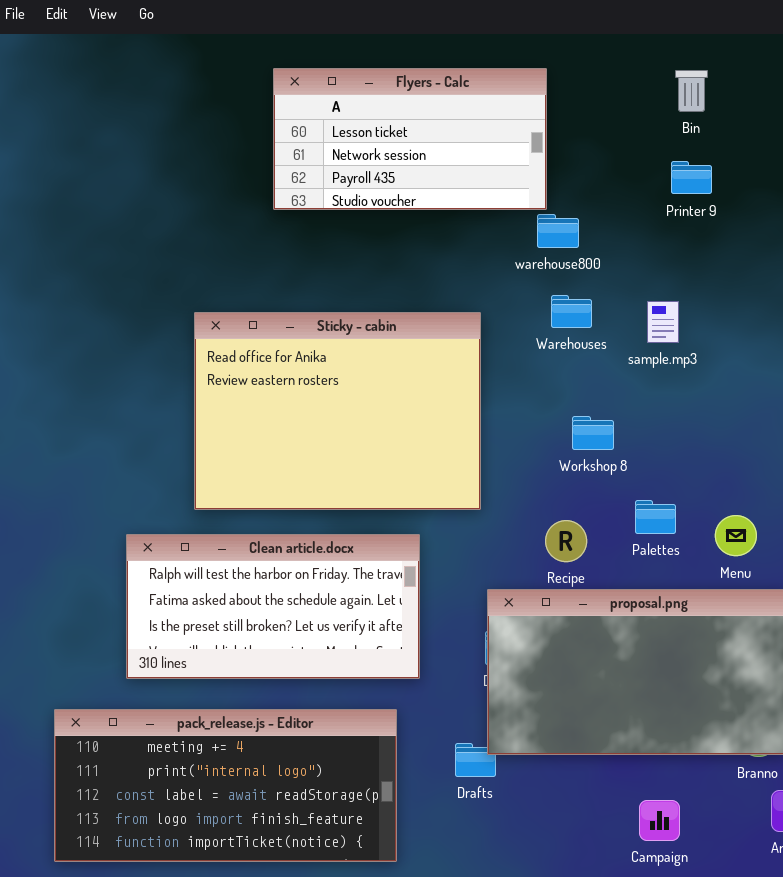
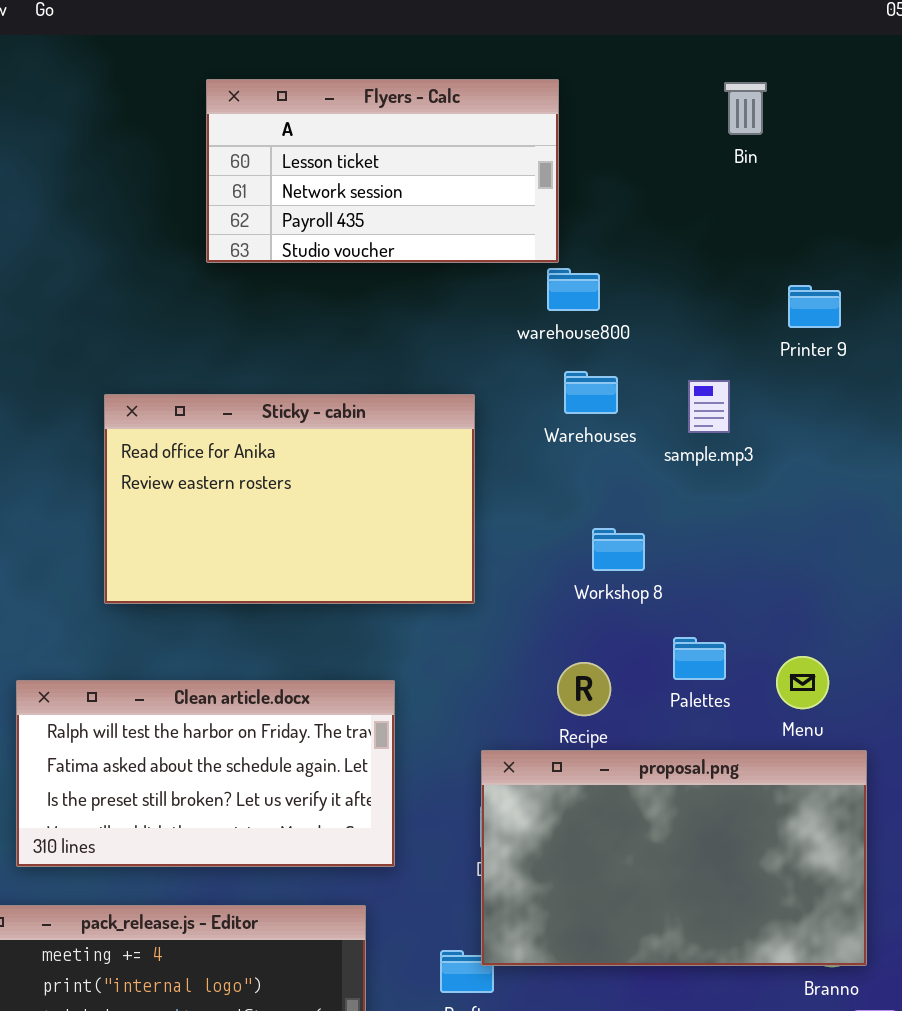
Printer 9: [671,161,712,194] -> [788,285,841,328], moved
Sticky - cabin: [194,312,481,510] -> [104,394,475,604], resized

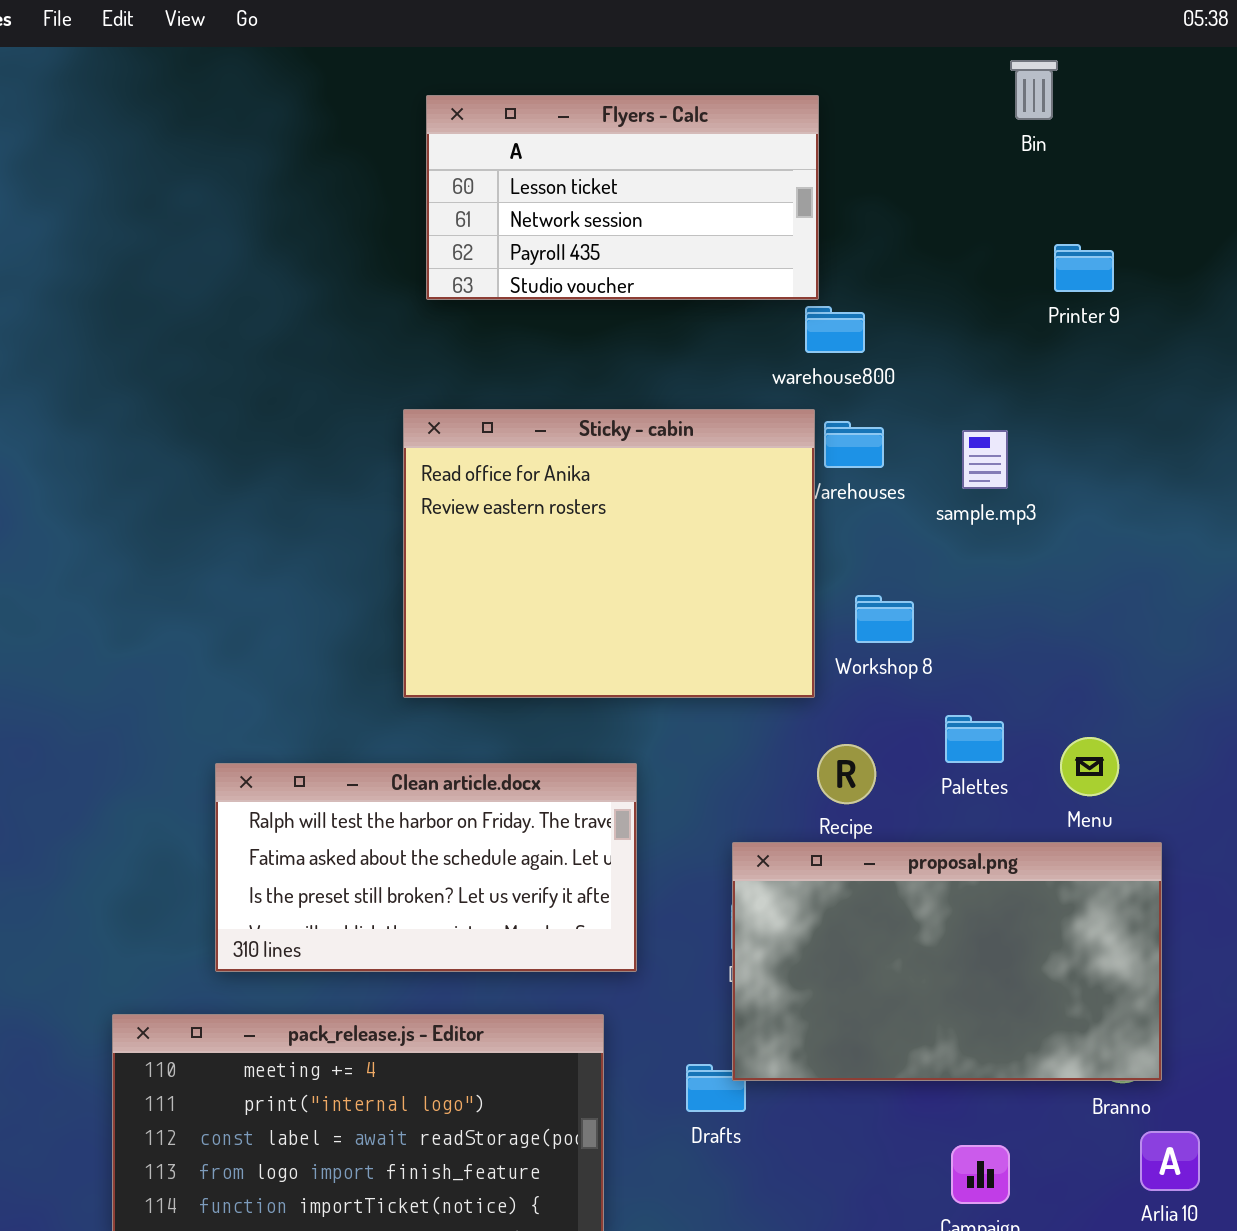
Bin: [724,82,767,135] -> [1010,60,1058,120], moved
Printer 9: [788,285,841,328] -> [1054,244,1114,292], moved
Sticky - cabin: [104,394,475,604] -> [403,409,815,698], moved, resized

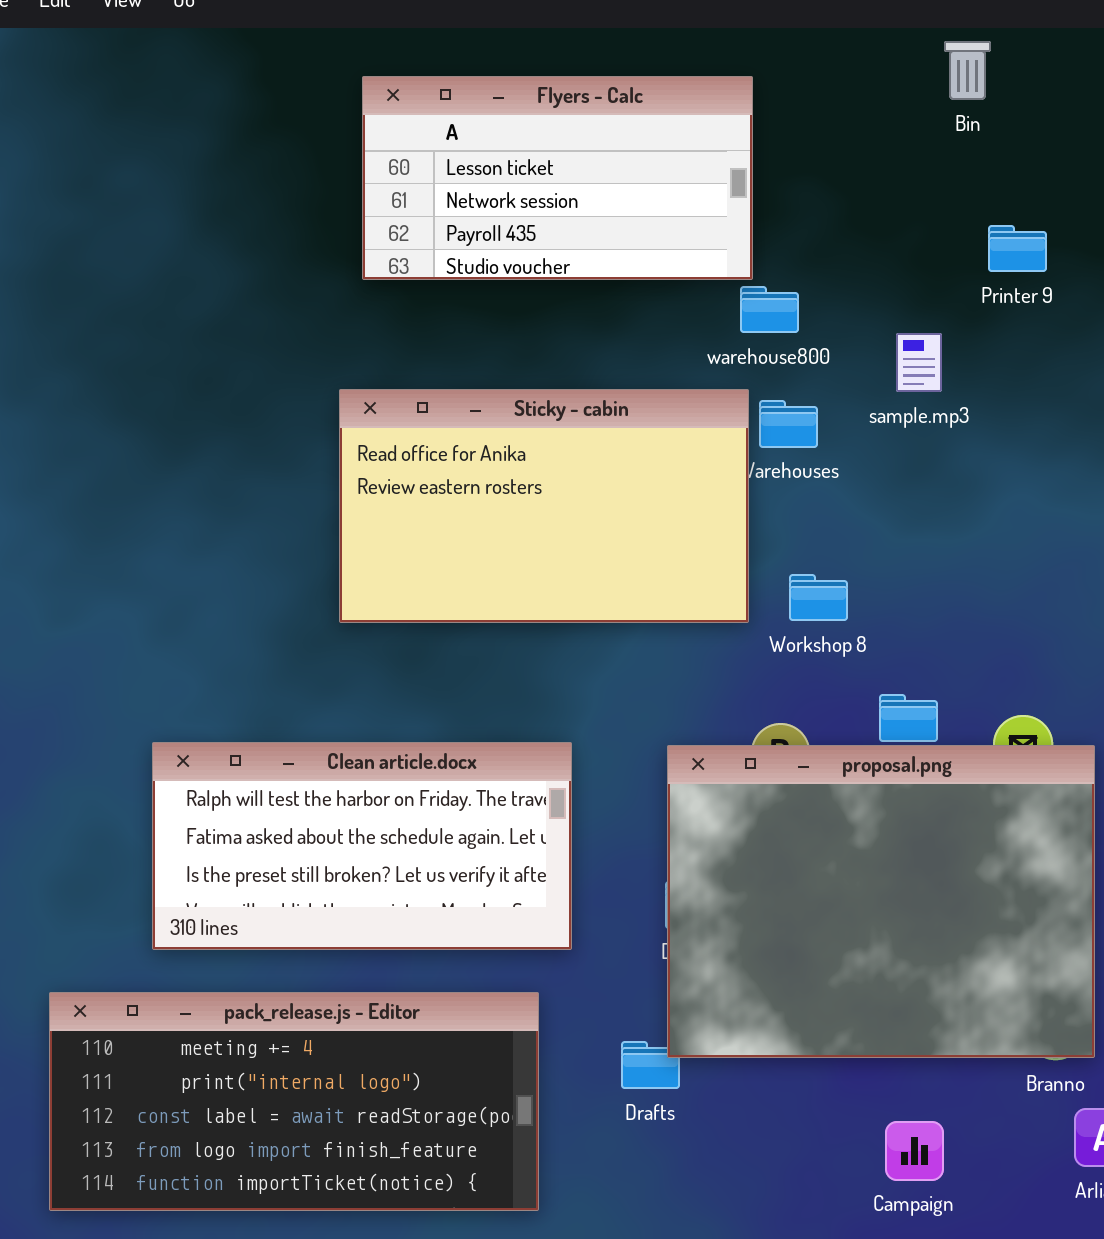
Sticky - cabin: [403,409,815,698] -> [339,389,749,623], resized
sample.mp3: [962,430,1008,489] -> [896,333,942,392], moved
proposal.png: [732,842,1162,1081] -> [667,745,1095,1058], resized

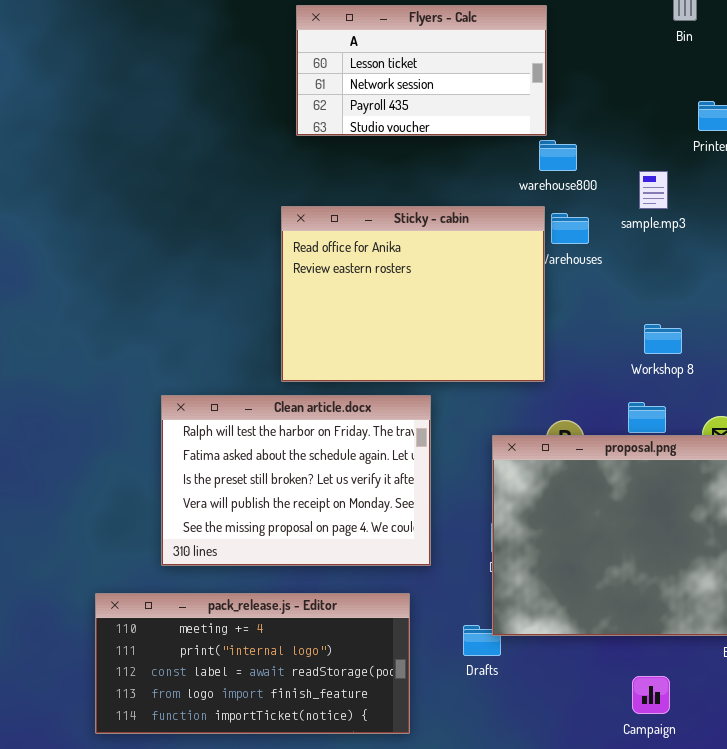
Sticky - cabin: [339,389,749,623] -> [281,206,545,382], resized
Workshop 8: [789,574,848,621] -> [644,324,682,354], moved
Clean article.docx: [152,742,572,950] -> [161,395,431,566], resized

